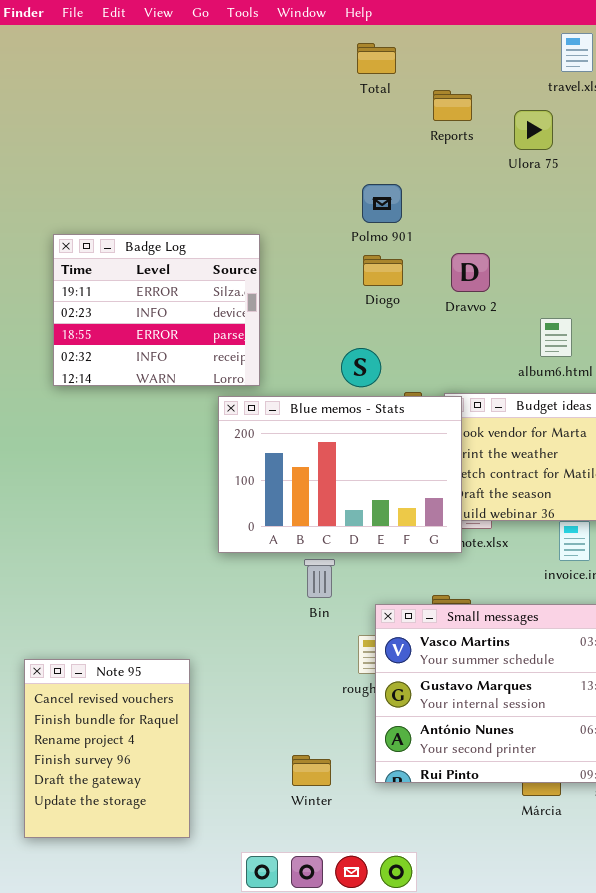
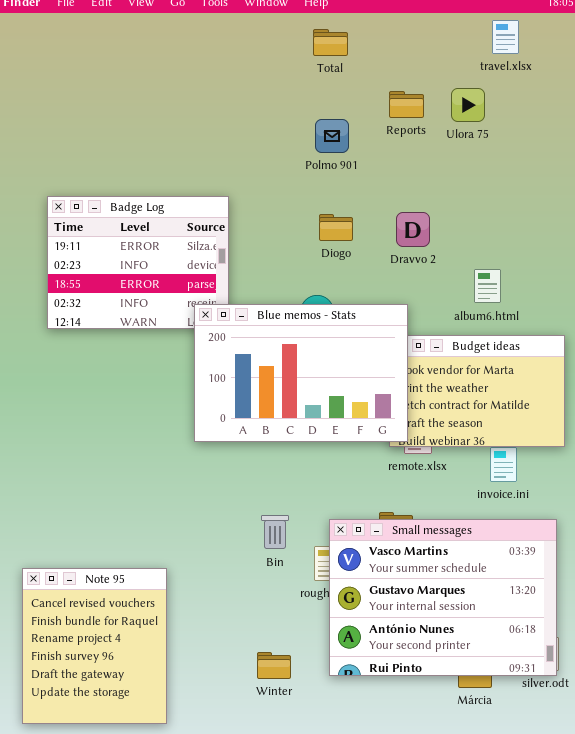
Reports: [433,90,472,121] -> [389,91,424,118], moved
Polmo 901: [362,184,402,223] -> [315,119,349,153], moved
Blue memos - Stats: [218,396,462,553] -> [194,304,408,442], moved
Bin: [304,559,335,598] -> [261,515,289,549], moved

